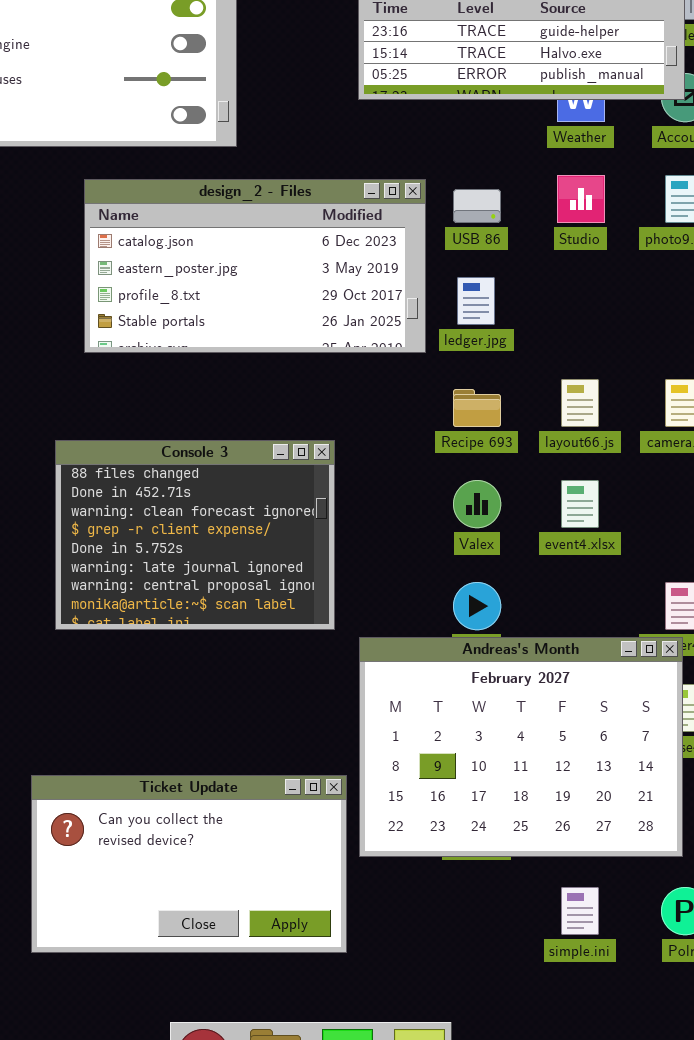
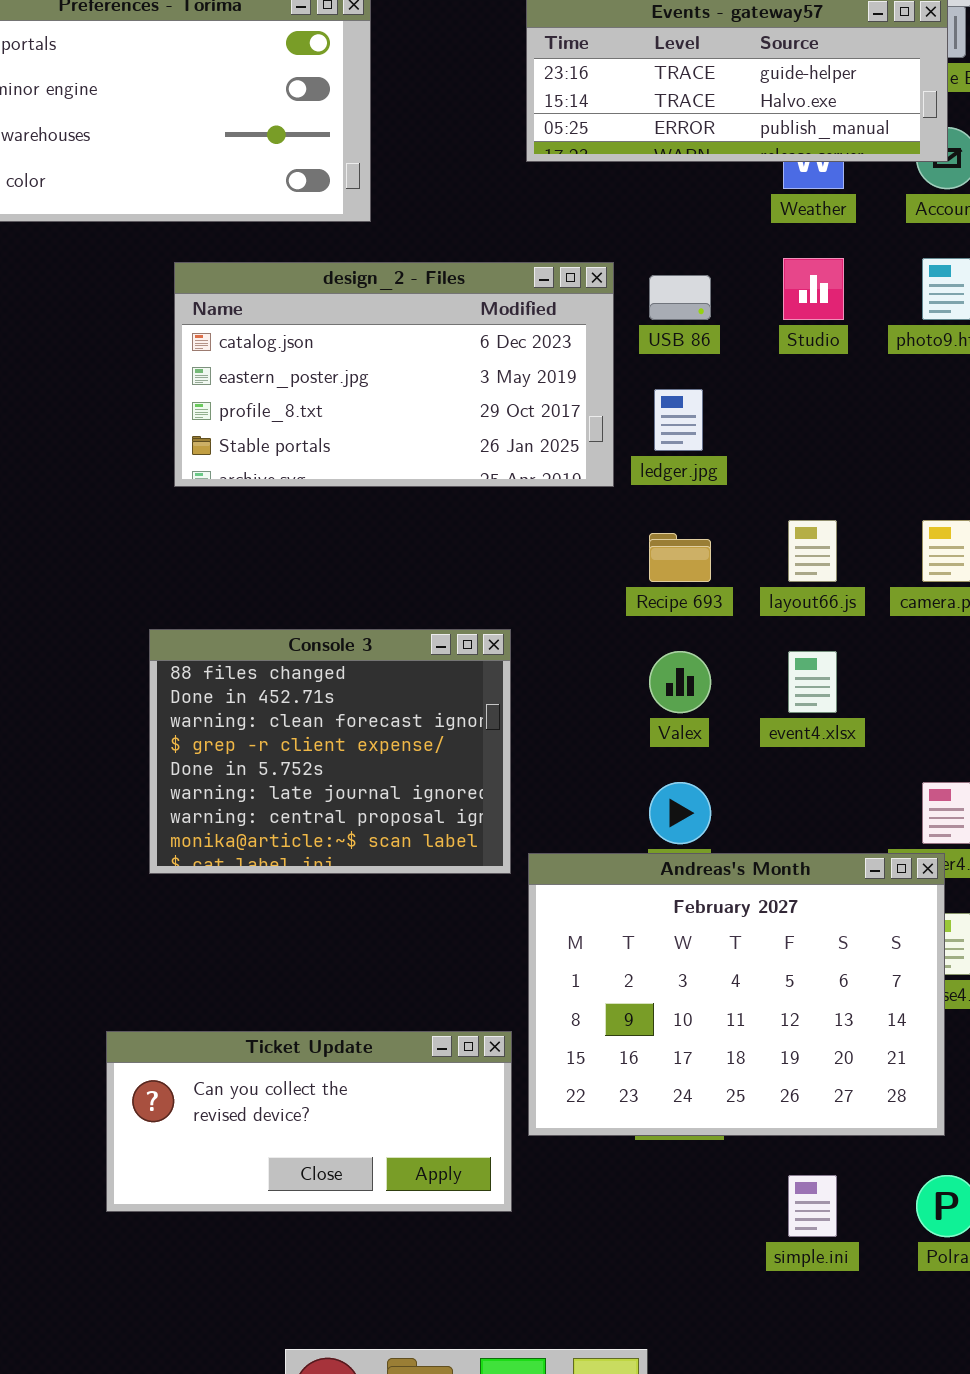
Console 3: [55,440,335,630] -> [149,629,511,874], moved
Ticket Update: [31,775,347,953] -> [106,1031,512,1212], resized

